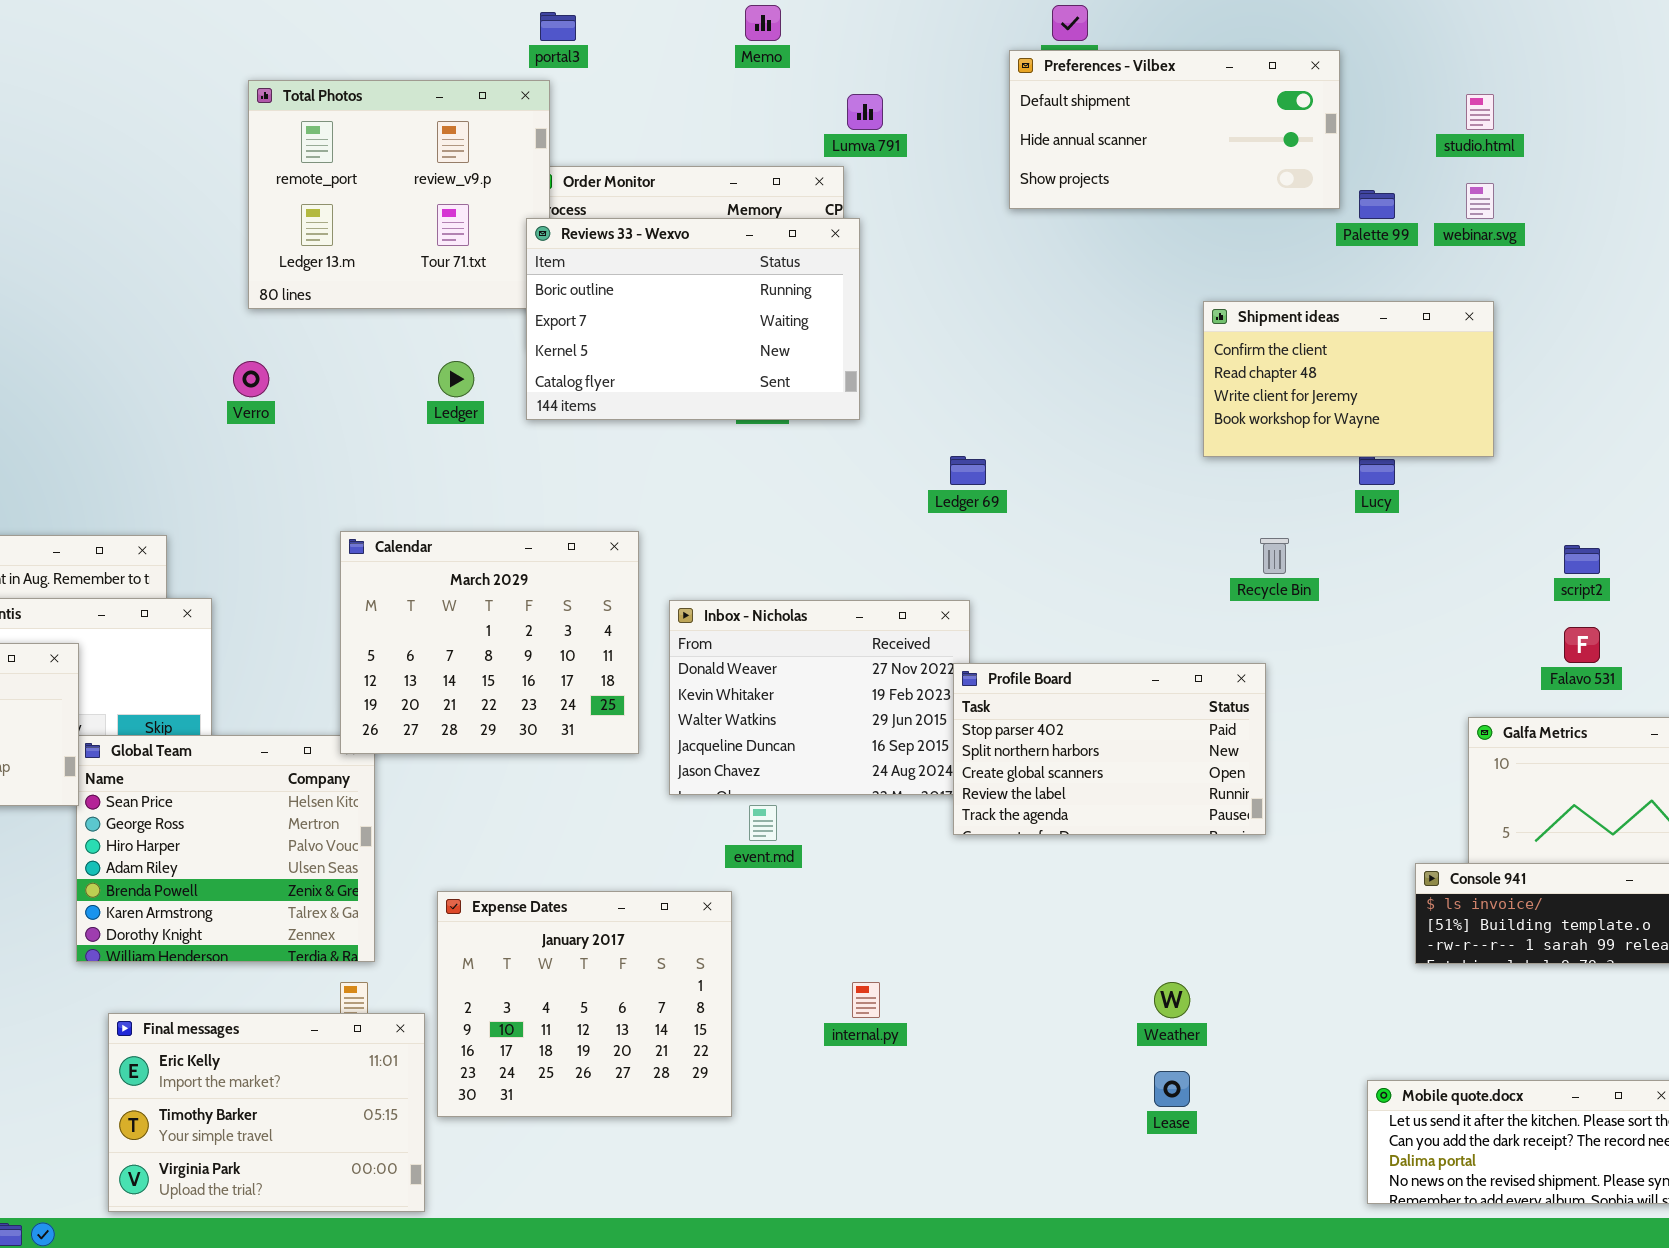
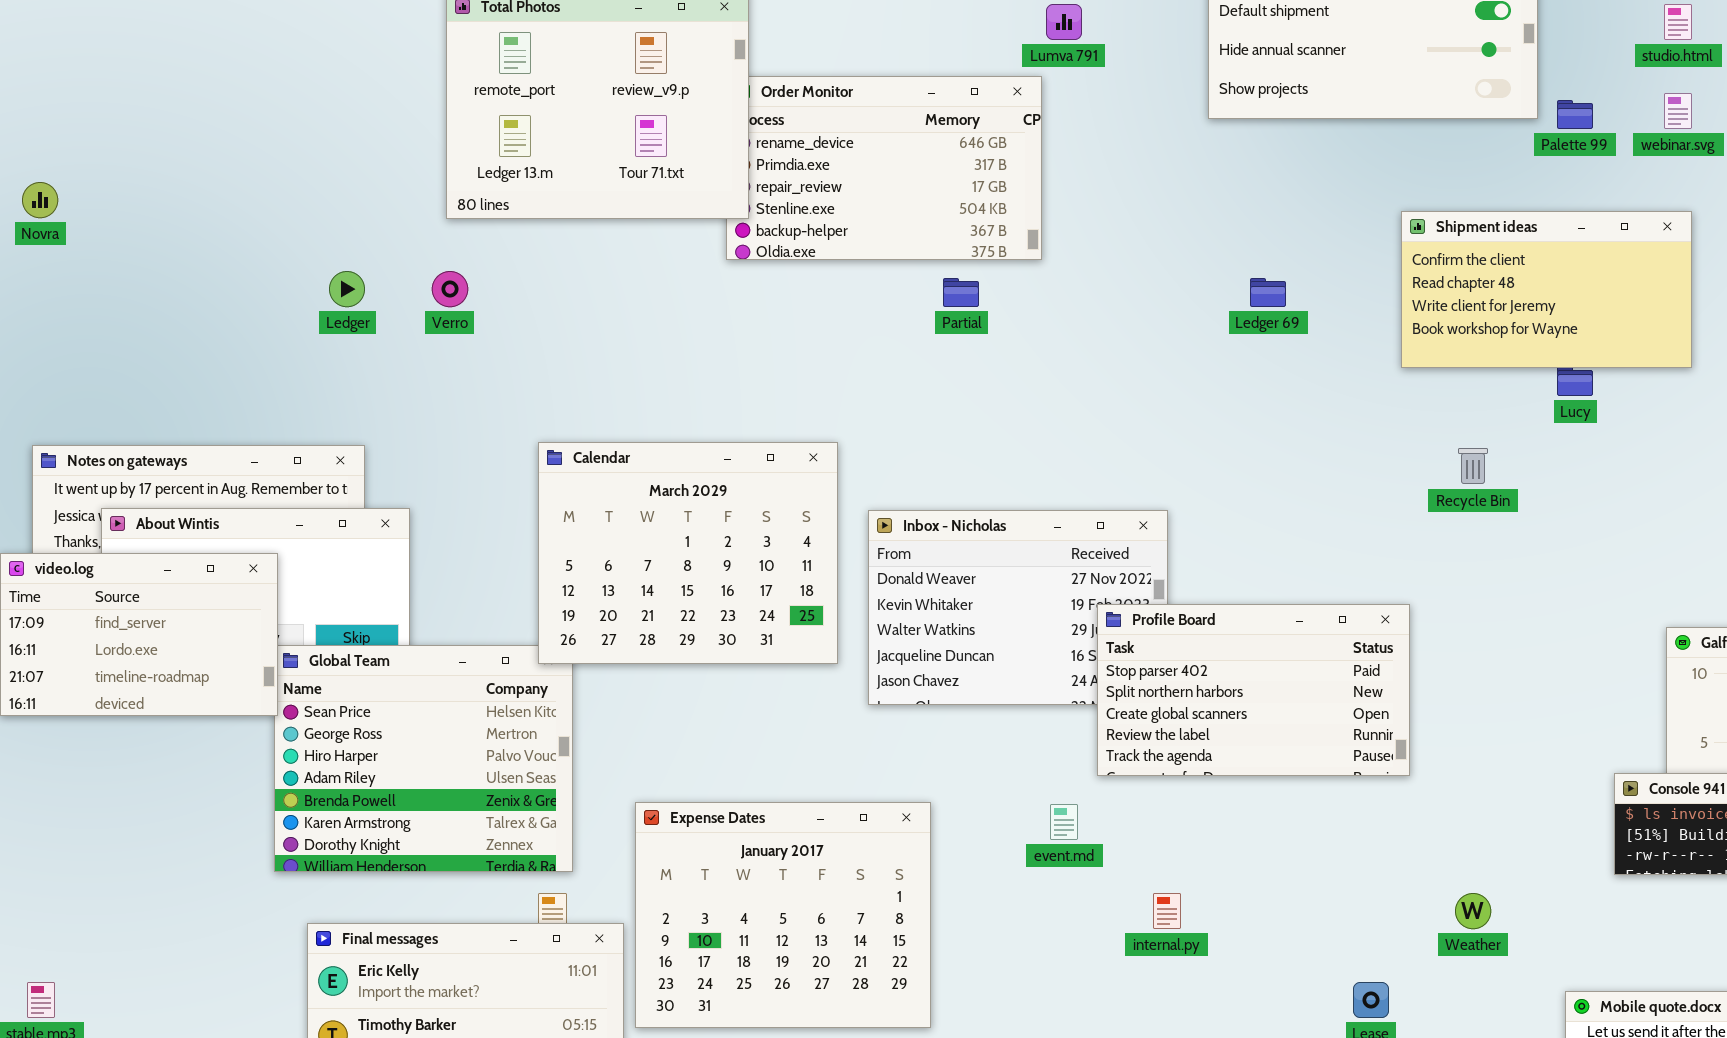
Reviews 33 - Wexvo: [526,218,860,420] -> none, closed
Ledger: [438,361,474,397] -> [329,271,365,307], moved
Ledger 69: [950,456,986,485] -> [1250,278,1286,307], moved
Profile Board: [953,663,1266,835] -> [1097,604,1410,776], moved
event.md: [749,805,777,841] -> [1050,804,1078,840], moved
internal.py: [852,982,880,1018] -> [1153,893,1181,929], moved
Weather: [1154,982,1190,1018] -> [1455,893,1491,929], moved

